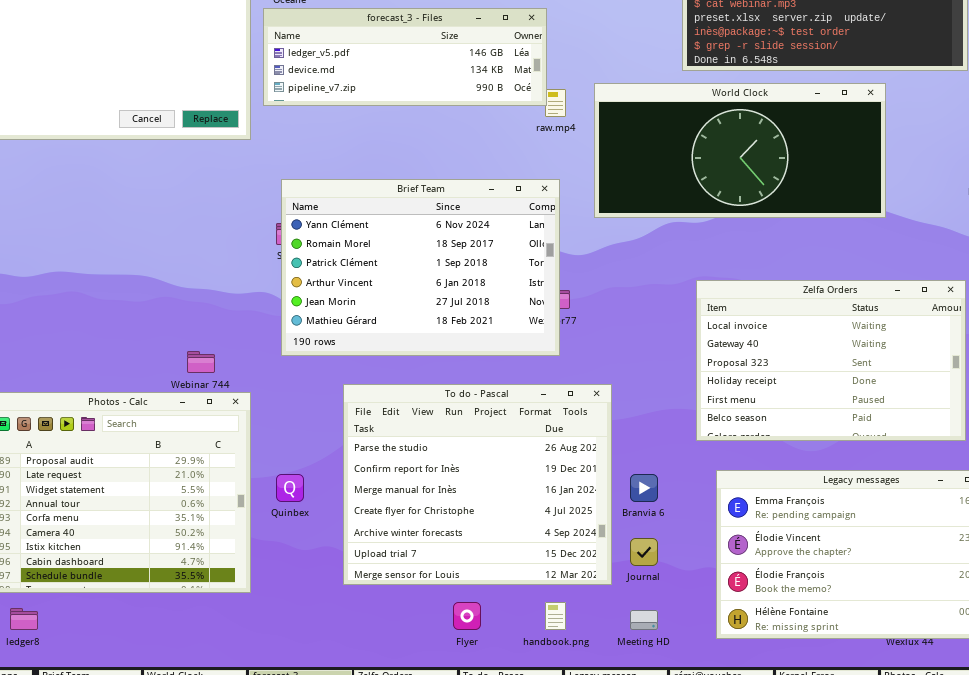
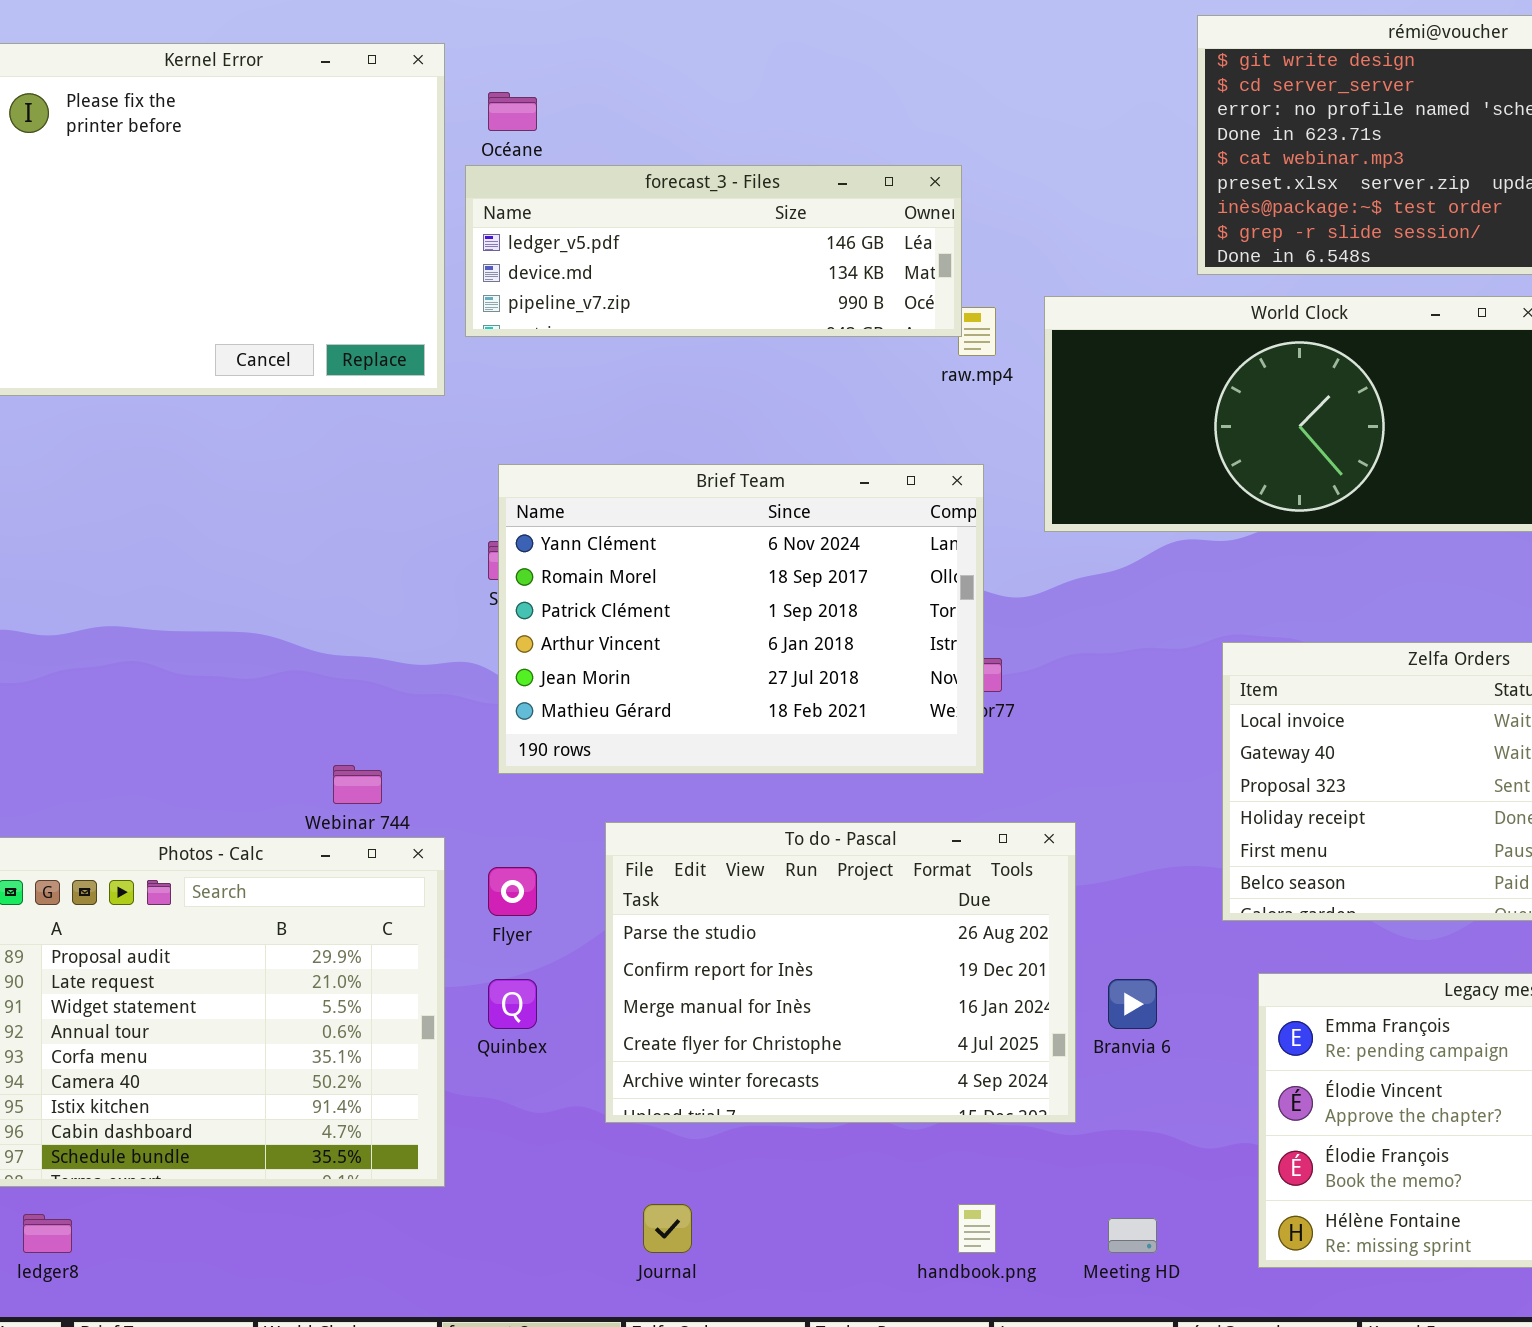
To do - Pascal: [343,384,612,585] -> [605,822,1076,1123], resized
Journal: [630,538,658,566] -> [643,1204,692,1253], moved
Flyer: [453,602,481,630] -> [488,867,537,916], moved

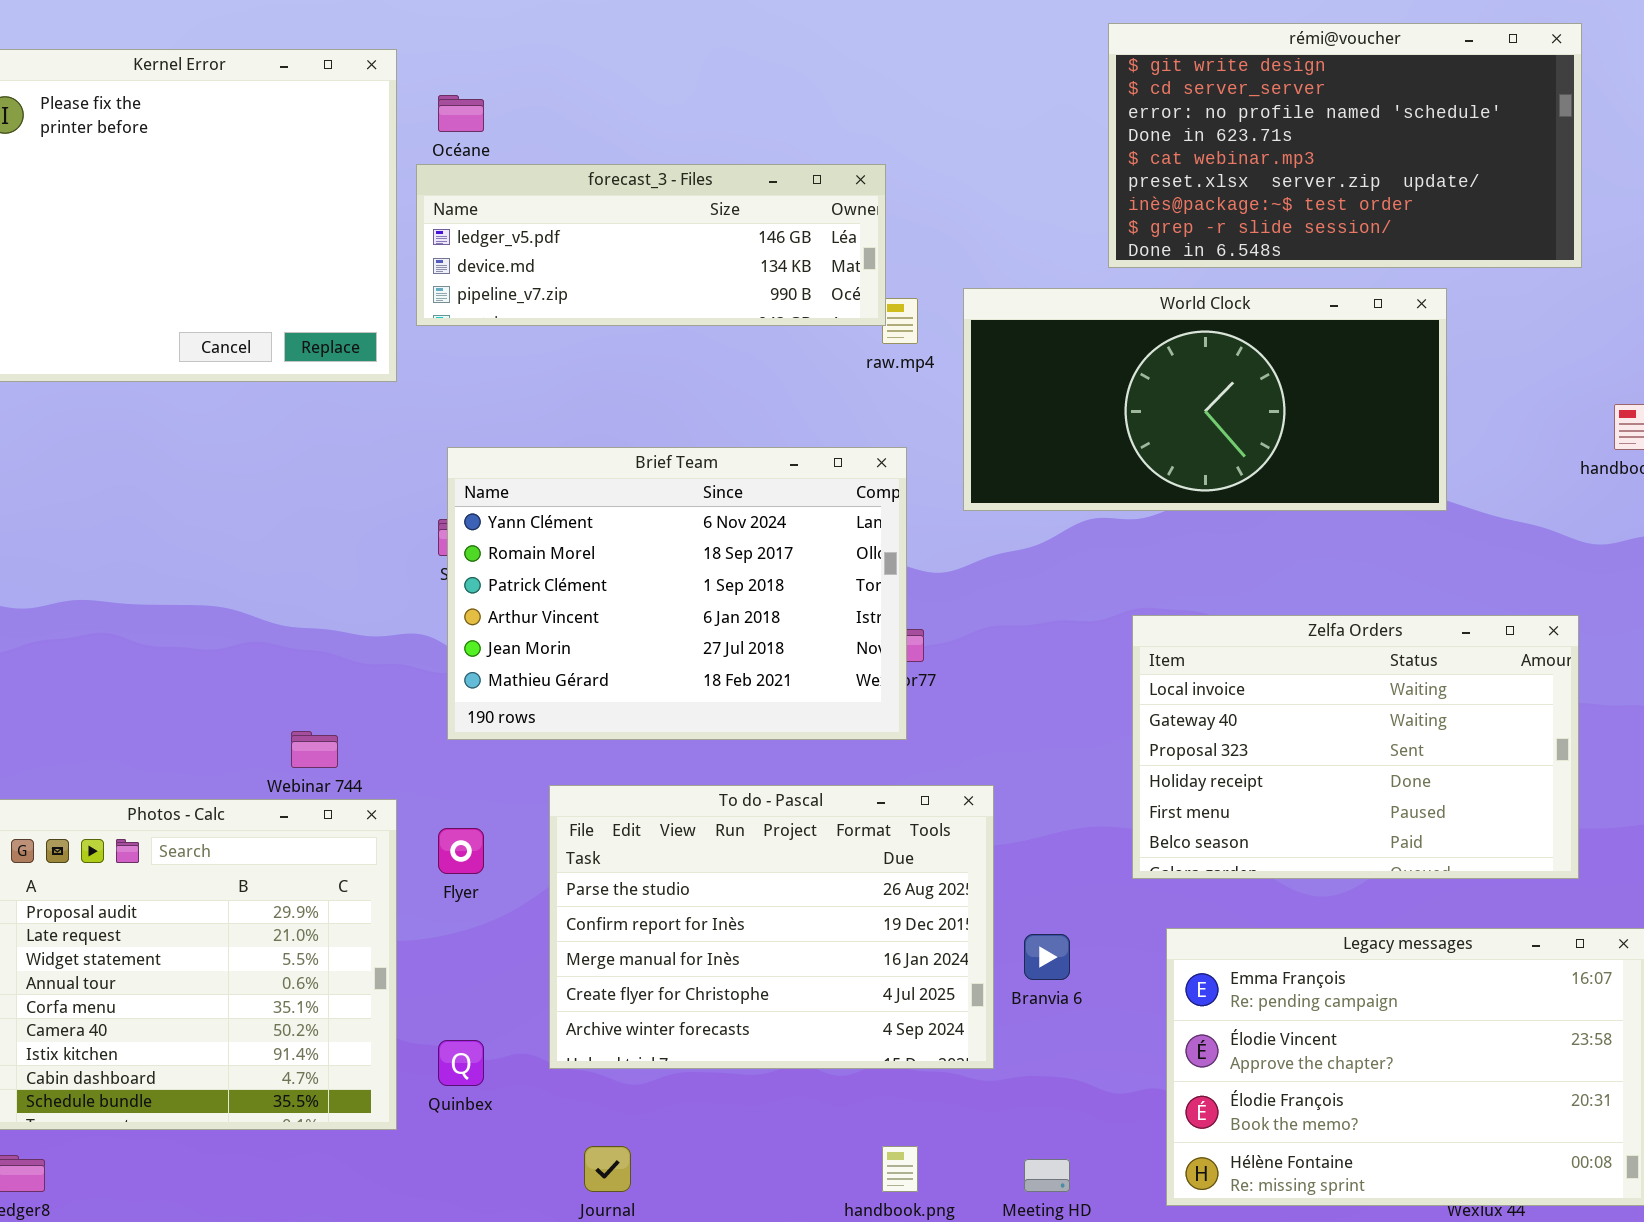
Quinbex: [488,979,537,1029] -> [438,1040,484,1086], moved

